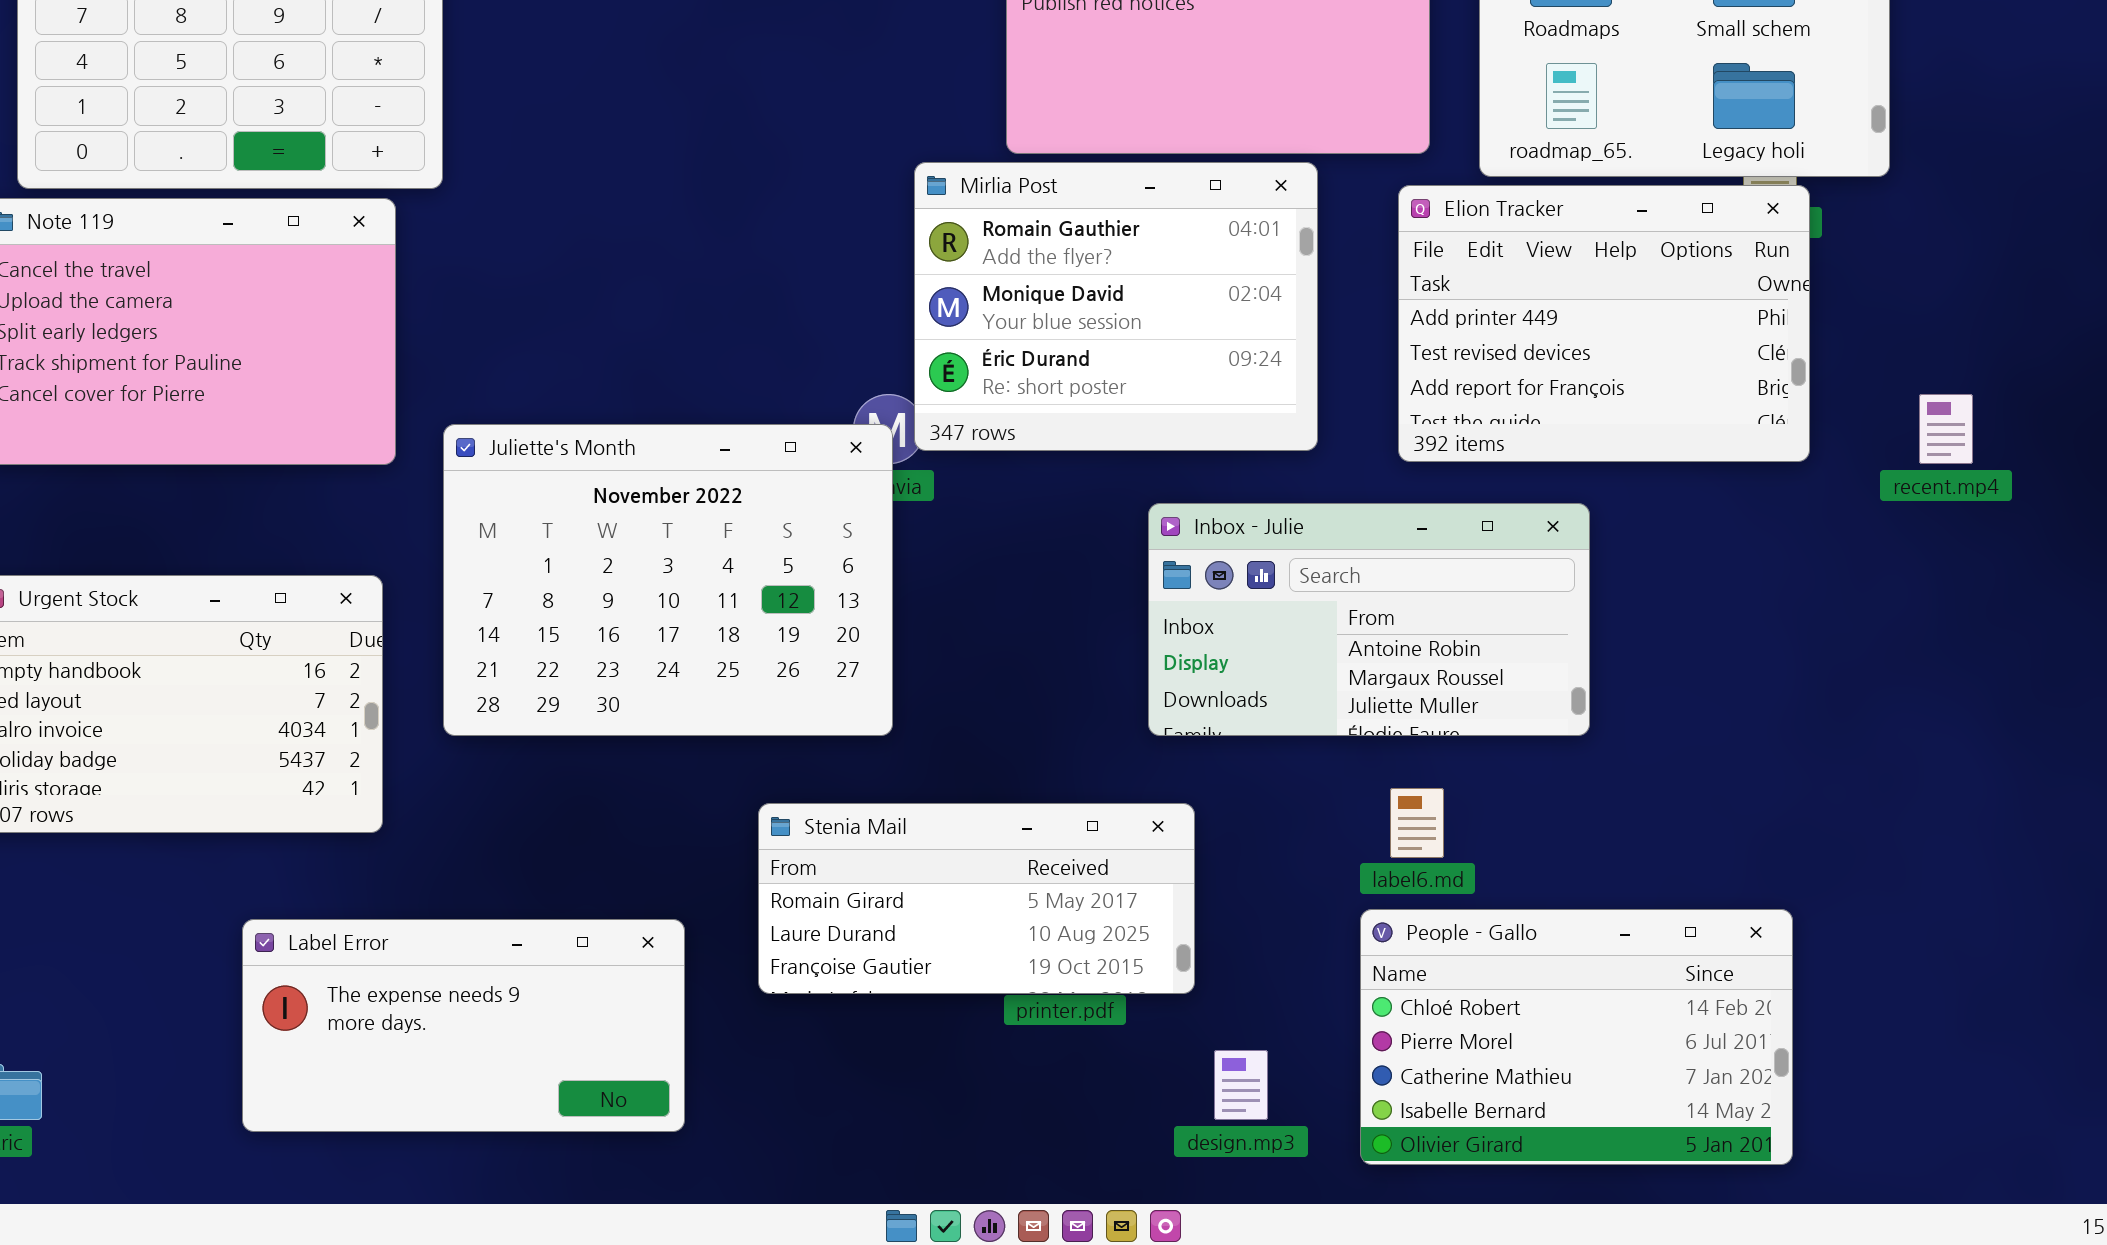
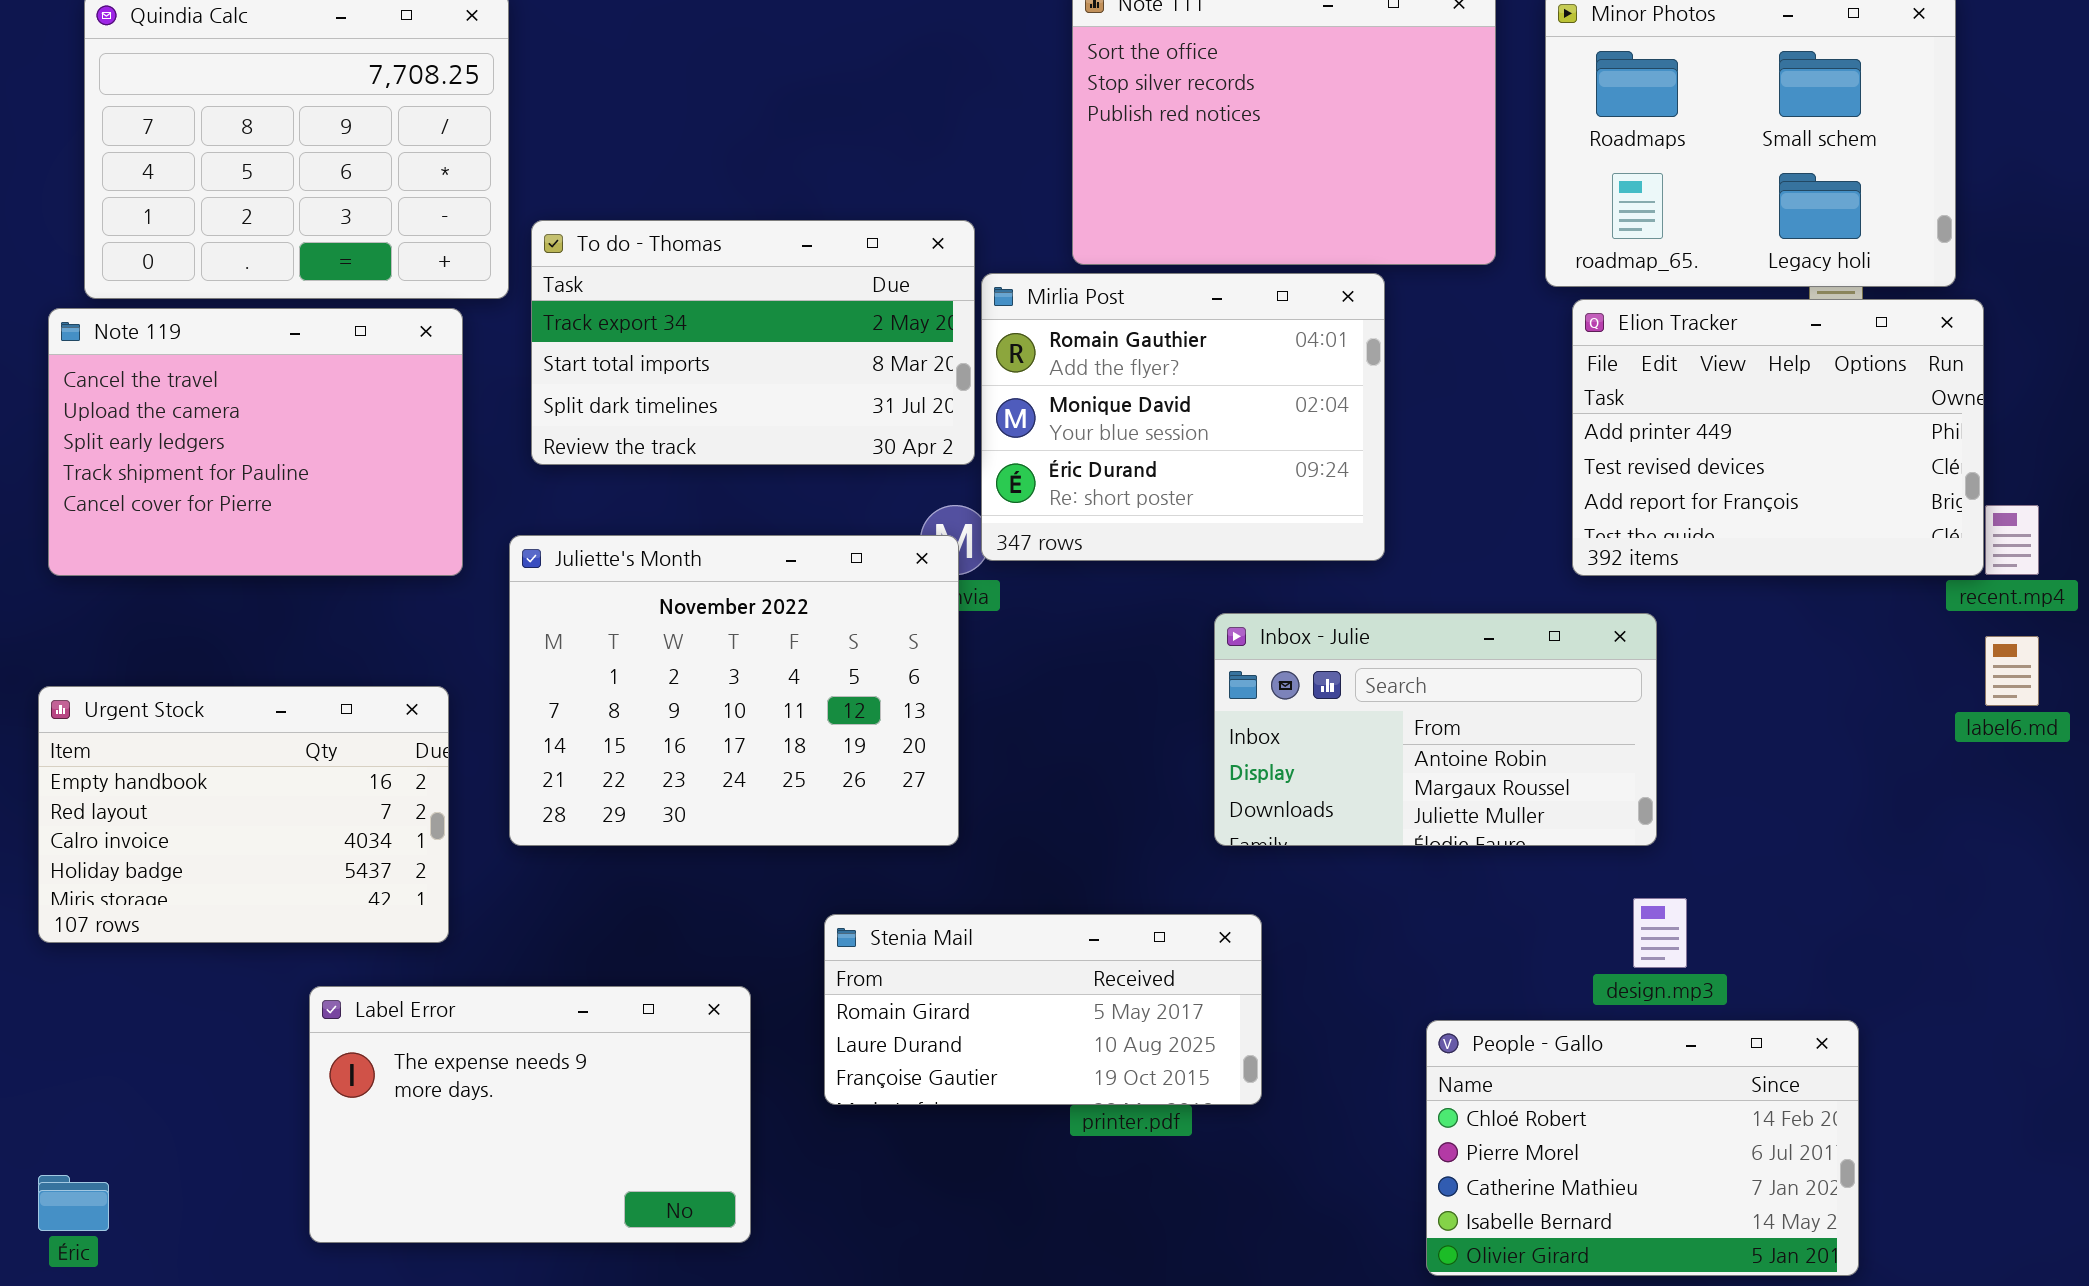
To do - Thomas: none -> [531,220,975,465], opened
Elion Tracker: [1398,185,1810,462] -> [1572,299,1984,576], moved
label6.md: [1390,788,1444,858] -> [1985,636,2039,706], moved
Label Error: [242,919,685,1132] -> [309,986,751,1243], resized
design.mp3: [1214,1050,1268,1120] -> [1633,898,1687,968], moved

